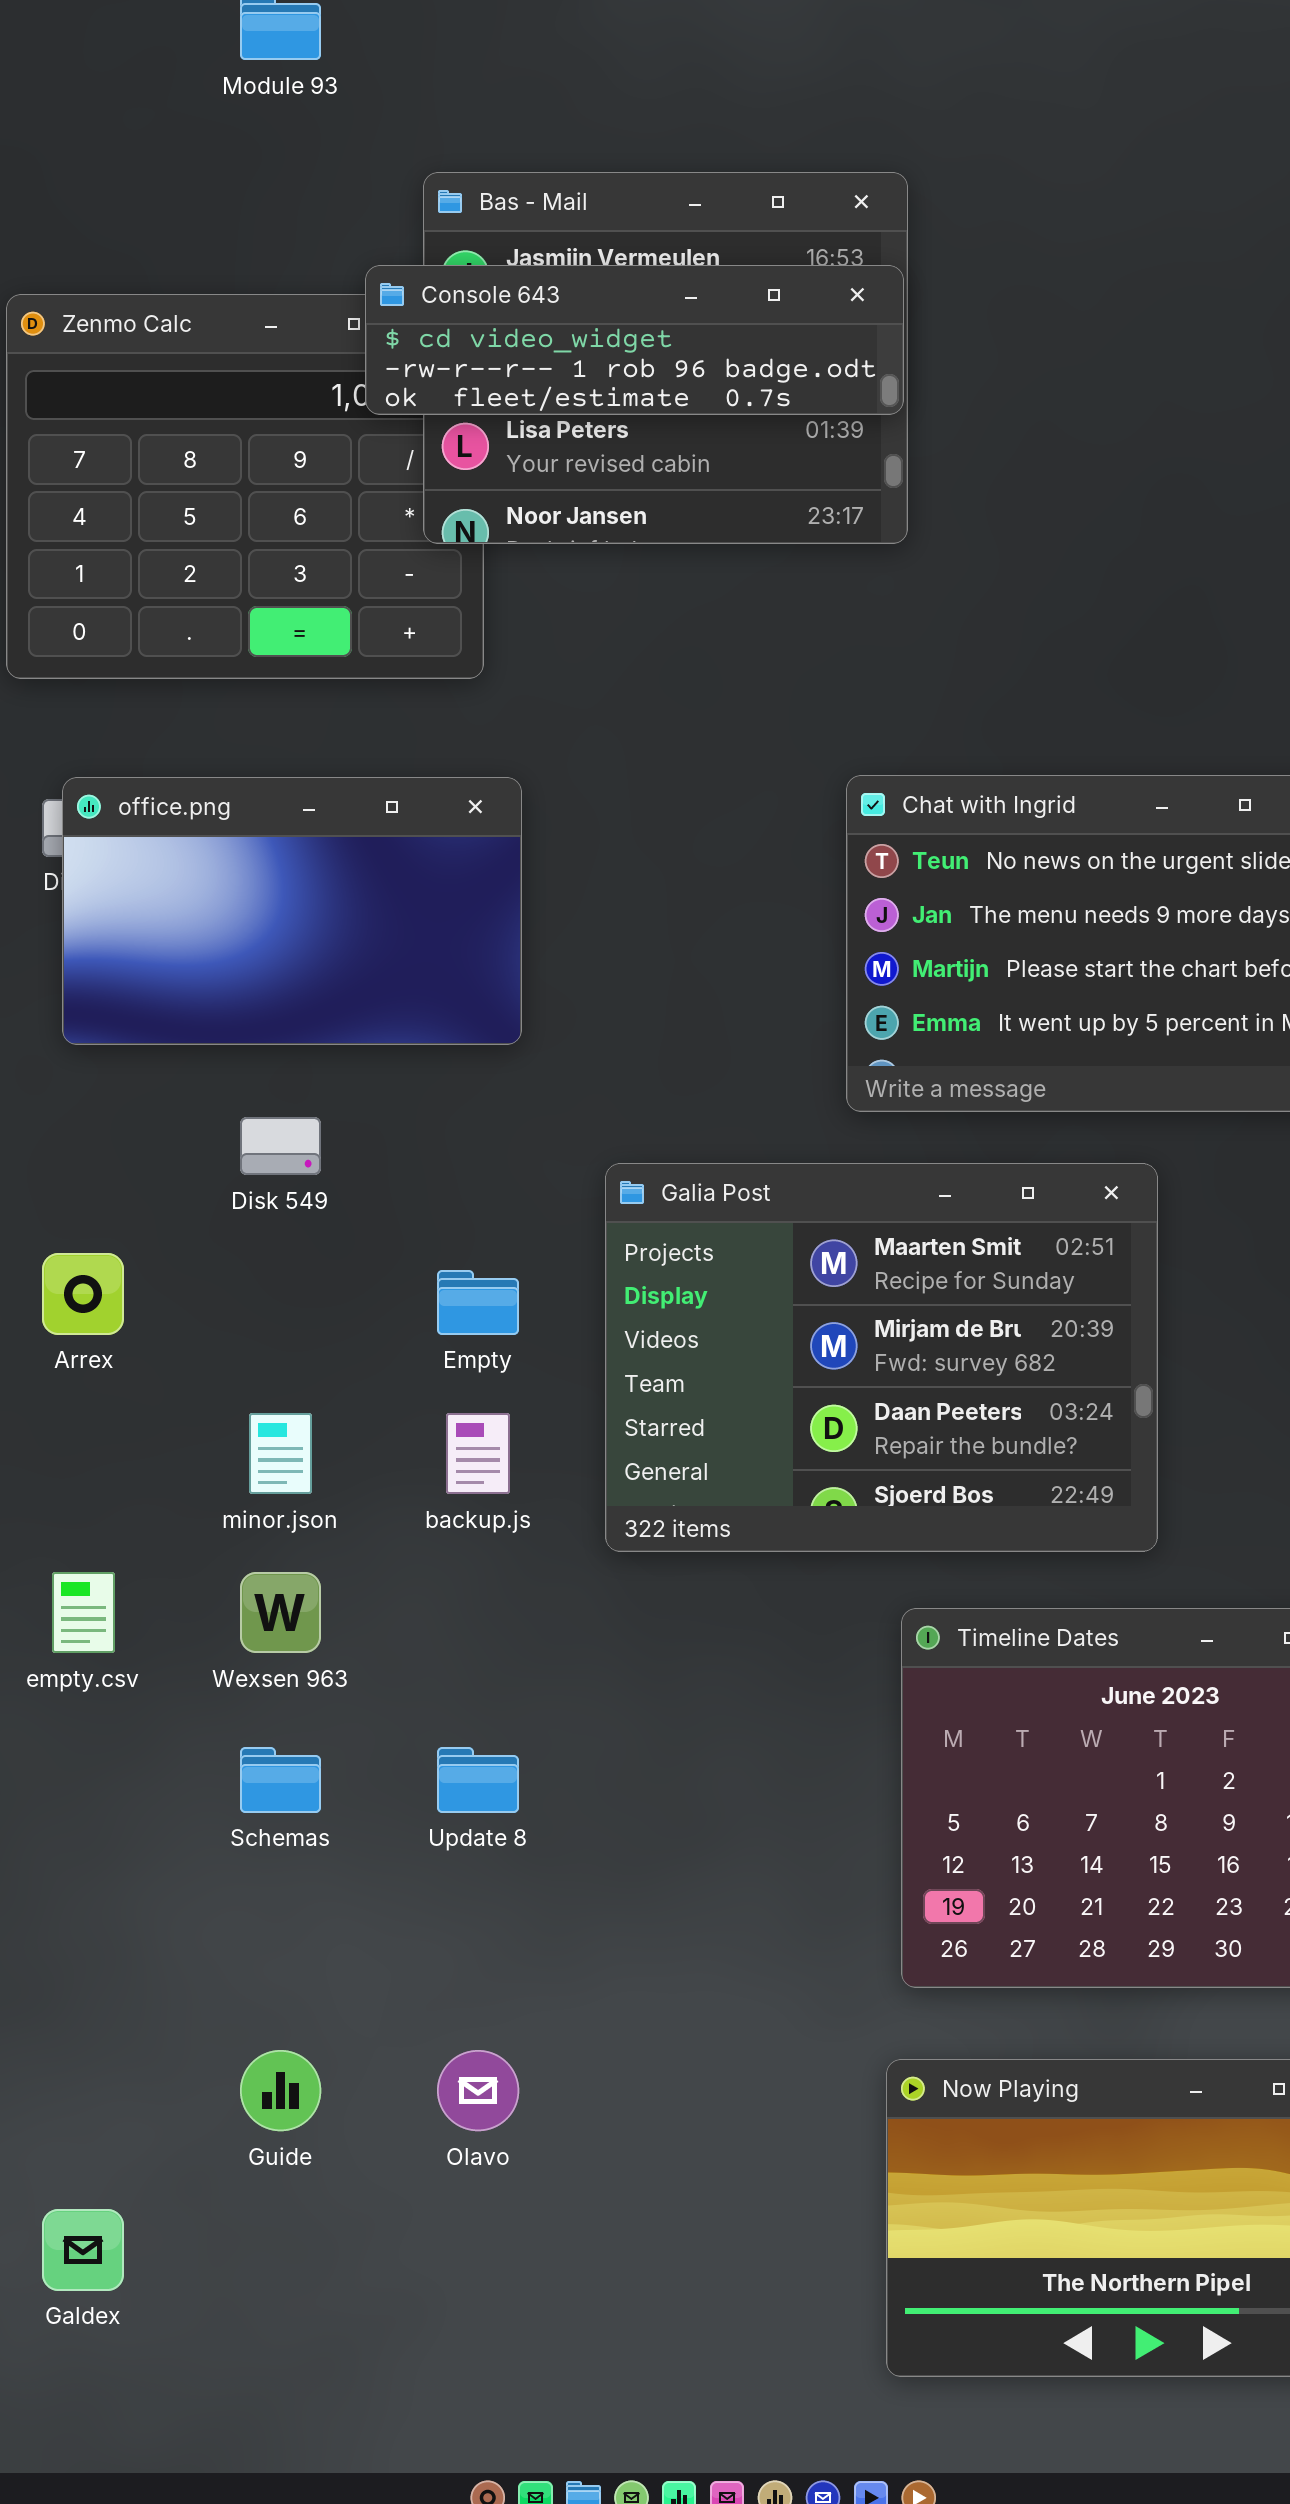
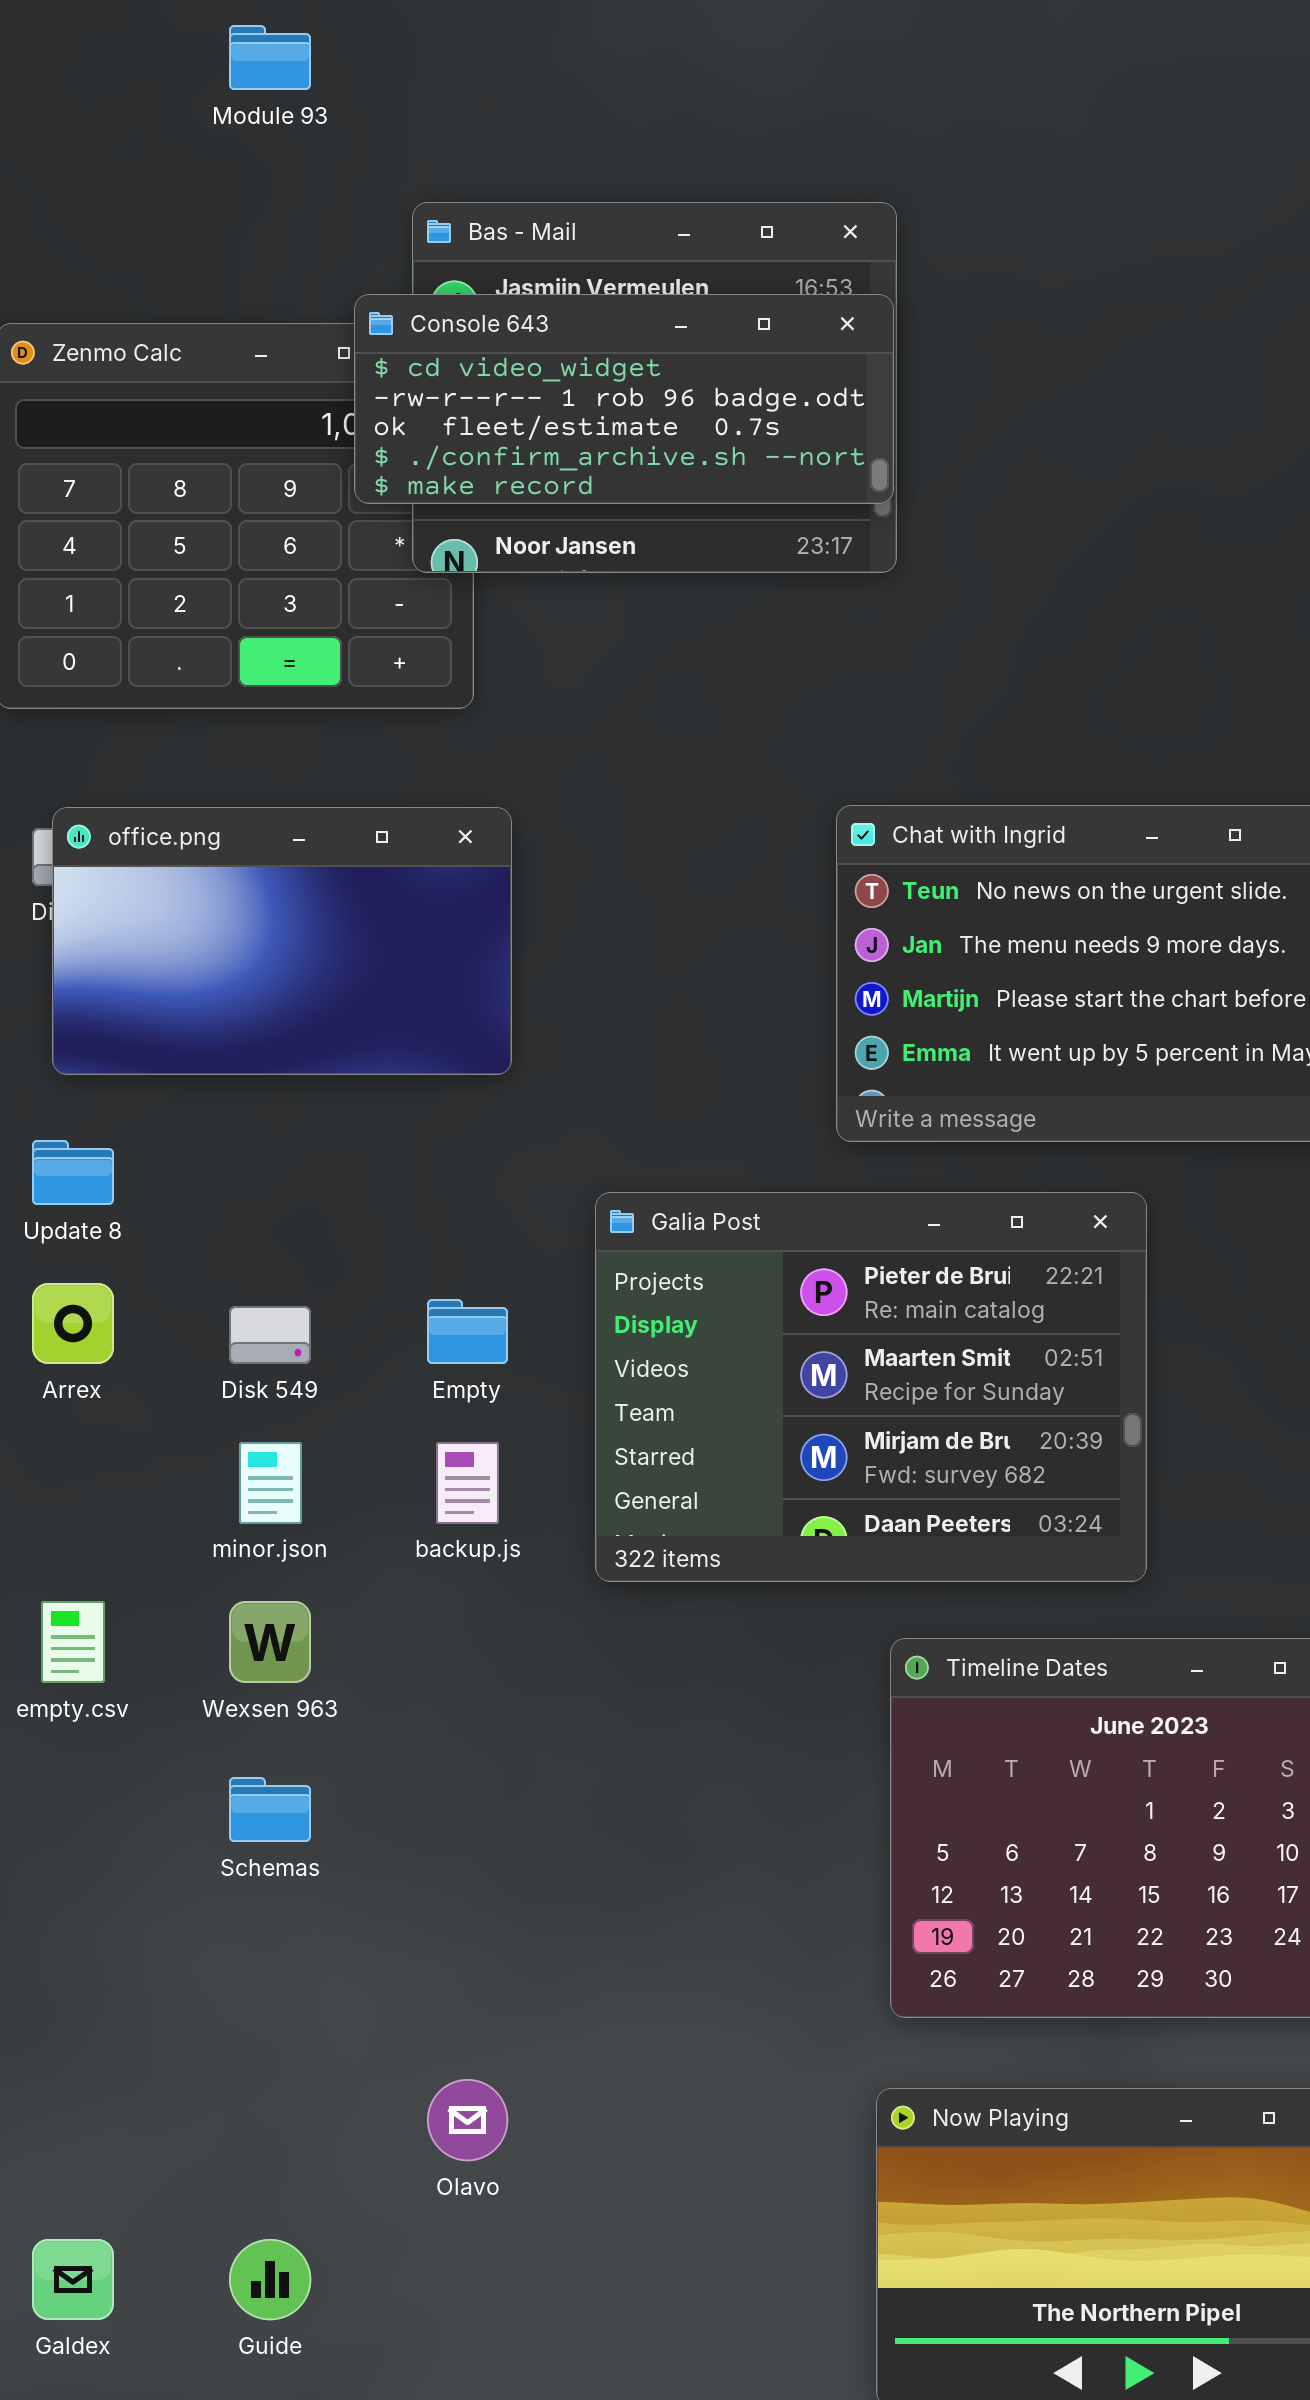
Console 643: [365,265,904,415] -> [354,294,894,504], resized
Disk 549: [240,1117,321,1175] -> [229,1306,311,1364], moved
Galia Post: [605,1163,1158,1552] -> [595,1192,1147,1582], scrolled up 1 row
Update 8: [437,1747,519,1813] -> [32,1140,114,1205], moved
Guide: [240,2050,321,2131] -> [229,2239,311,2320], moved

